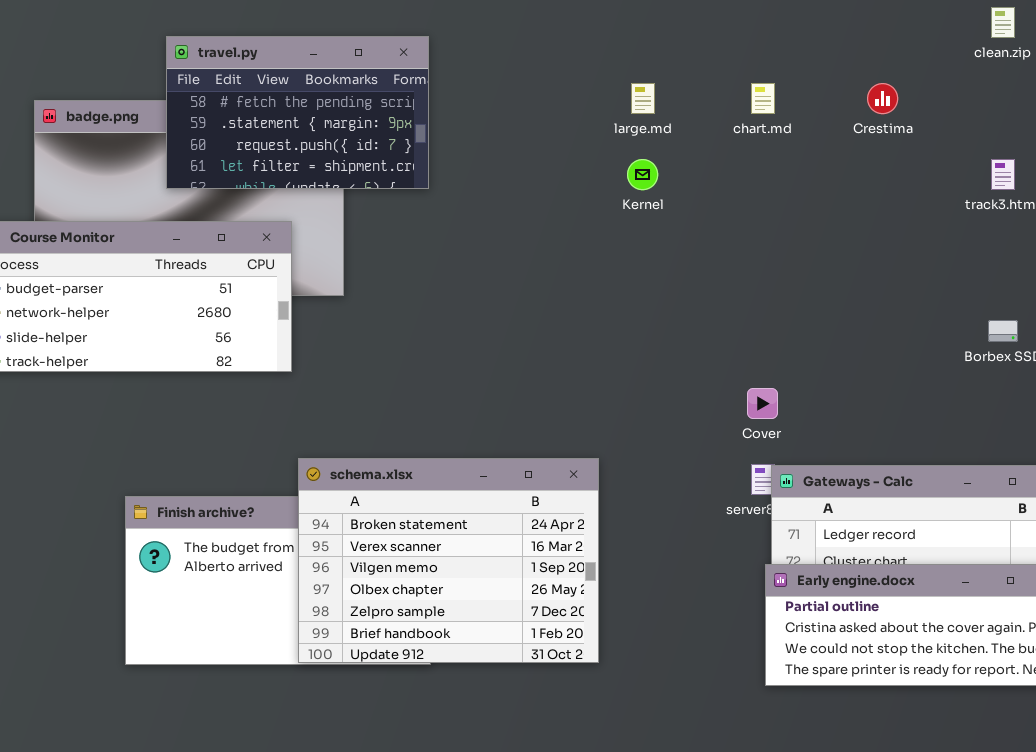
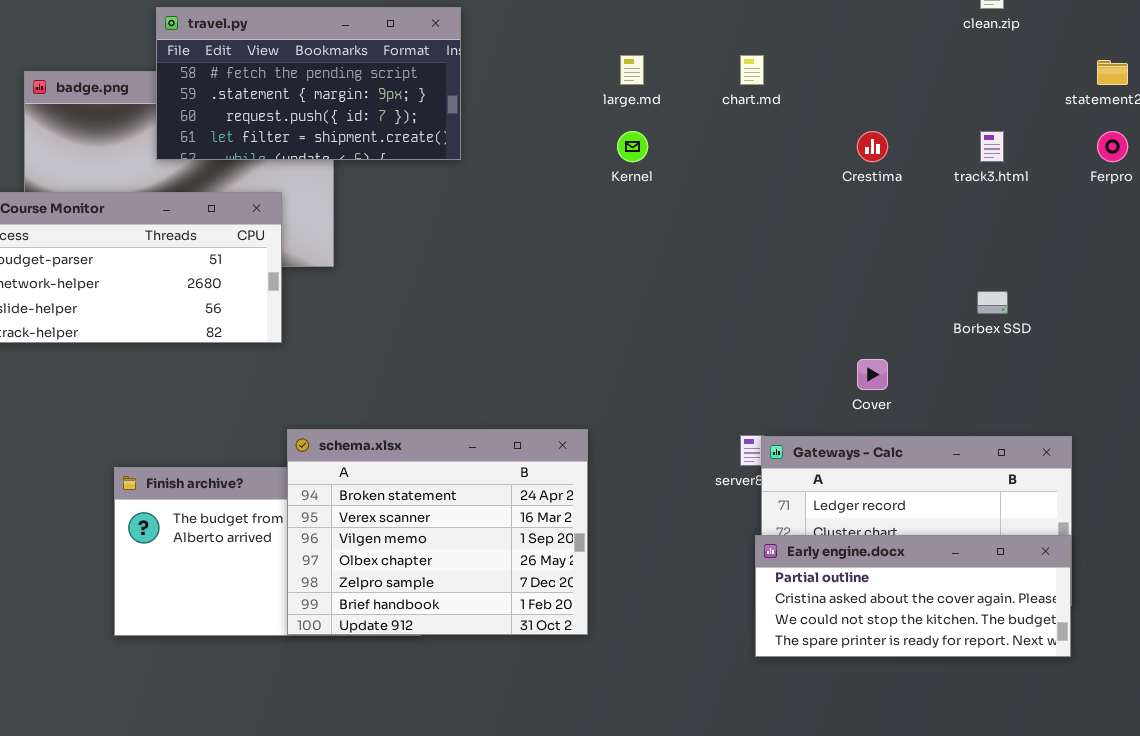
travel.py: [166,36,429,189] -> [156,7,461,160], resized
Crestima: [867,83,898,114] -> [857,131,888,162], moved
Cover: [747,388,778,419] -> [857,359,888,390], moved

